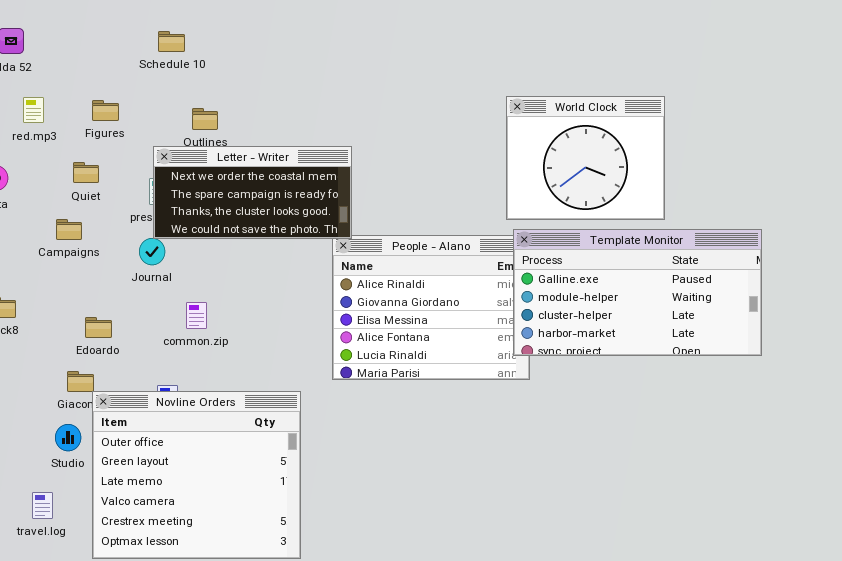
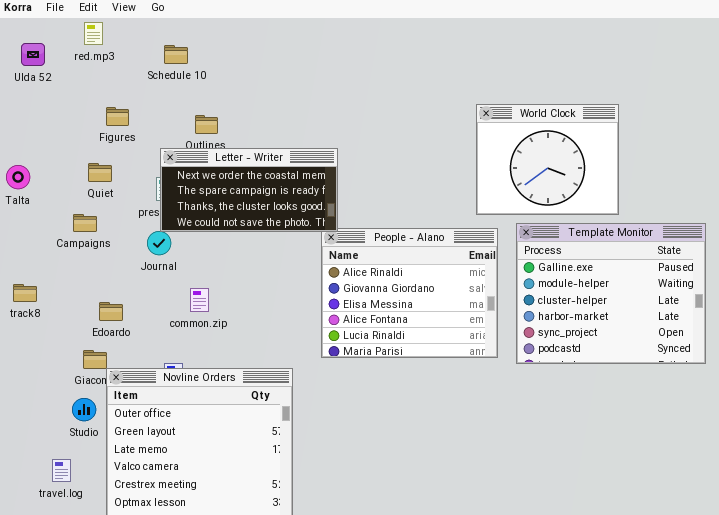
red.mp3: [23,97,44,123] -> [84,22,103,45], moved
Template Monitor: [513,229,762,356] -> [516,223,706,364], resized

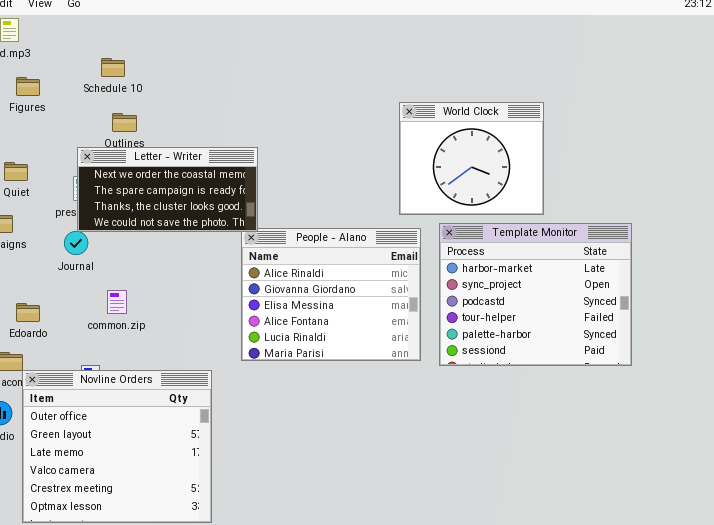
Schedule 10: [164,45,188,64] -> [101,58,125,77], moved
Figures: [106,107,129,126] -> [16,77,40,96], moved
Template Monitor: [516,223,706,364] -> [439,223,632,366], scrolled down 3 rows

